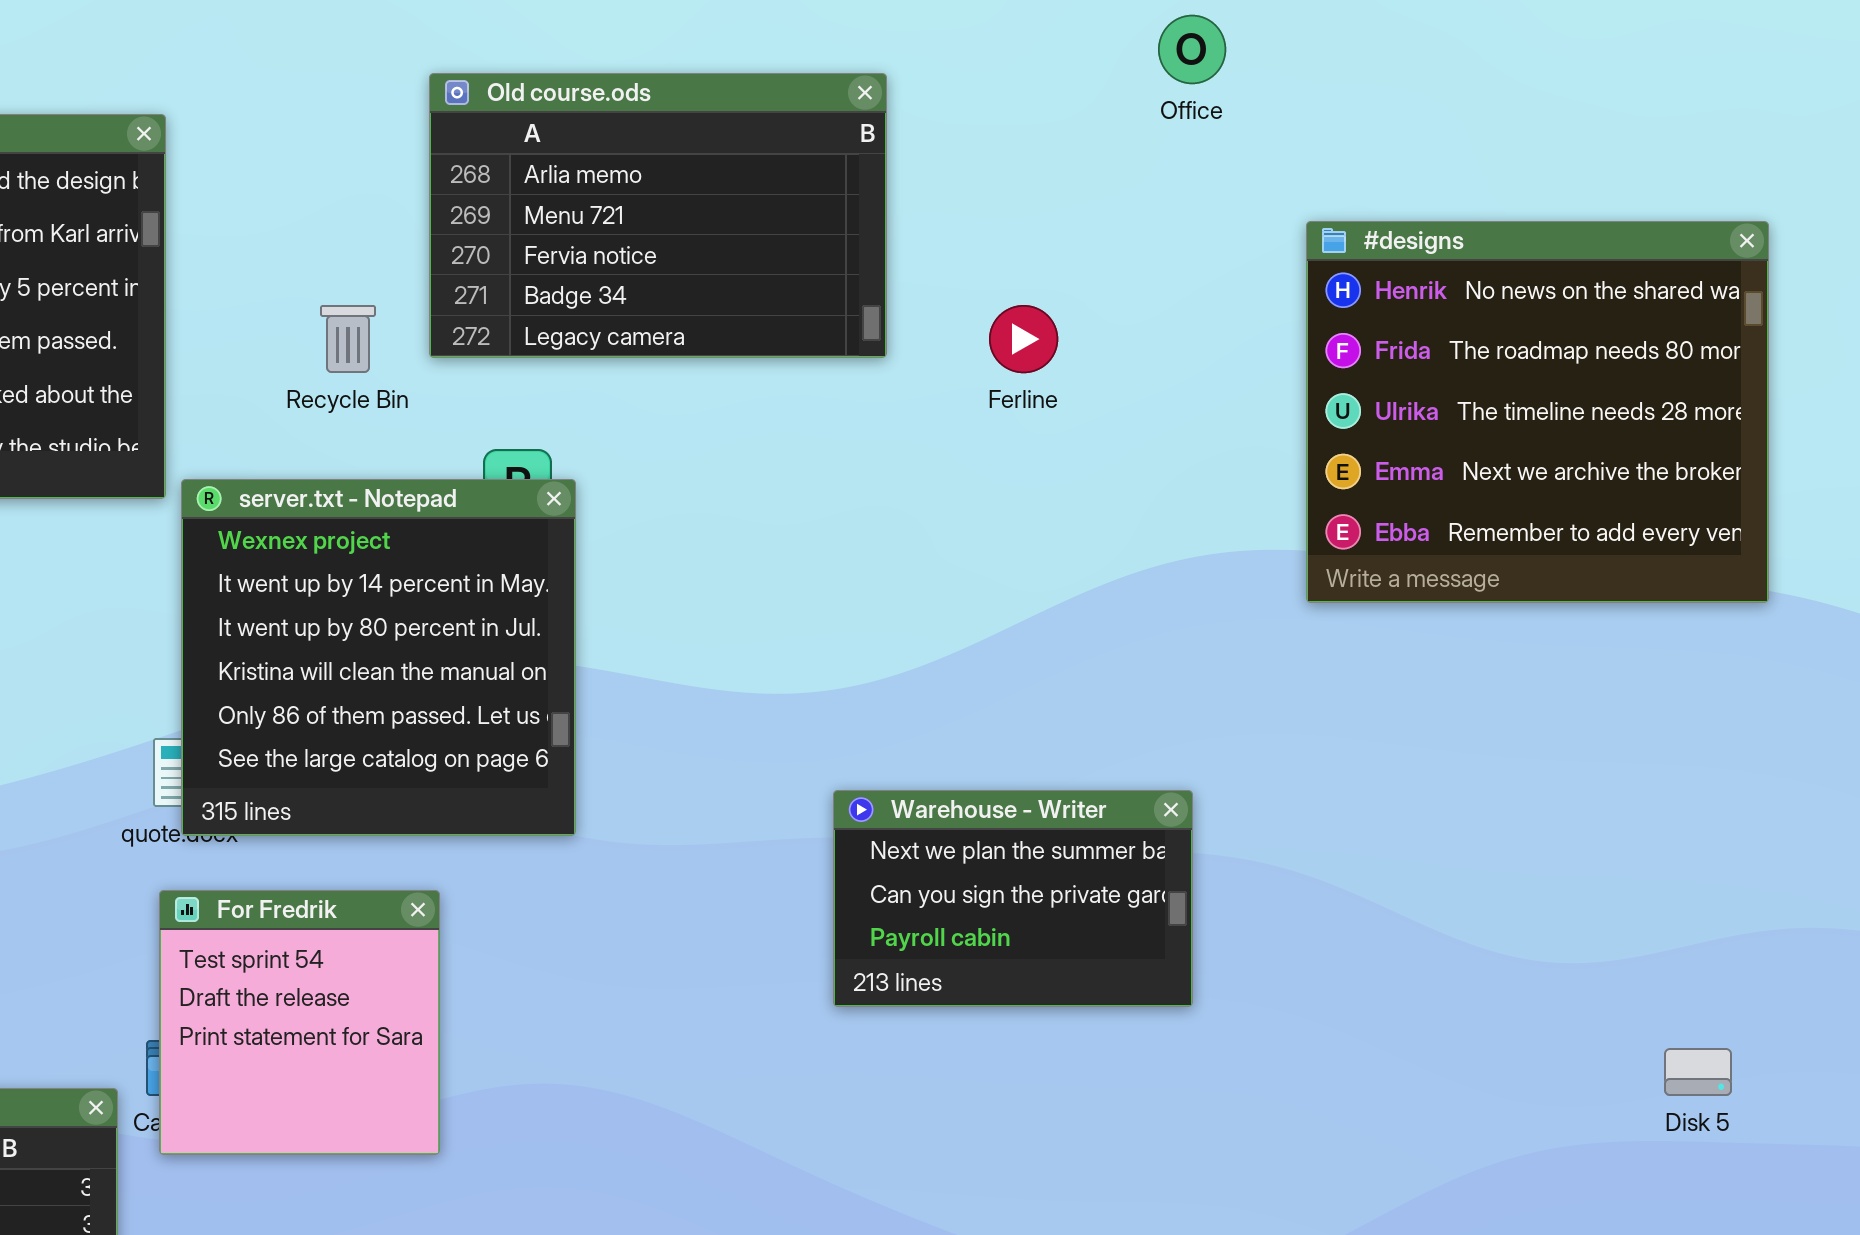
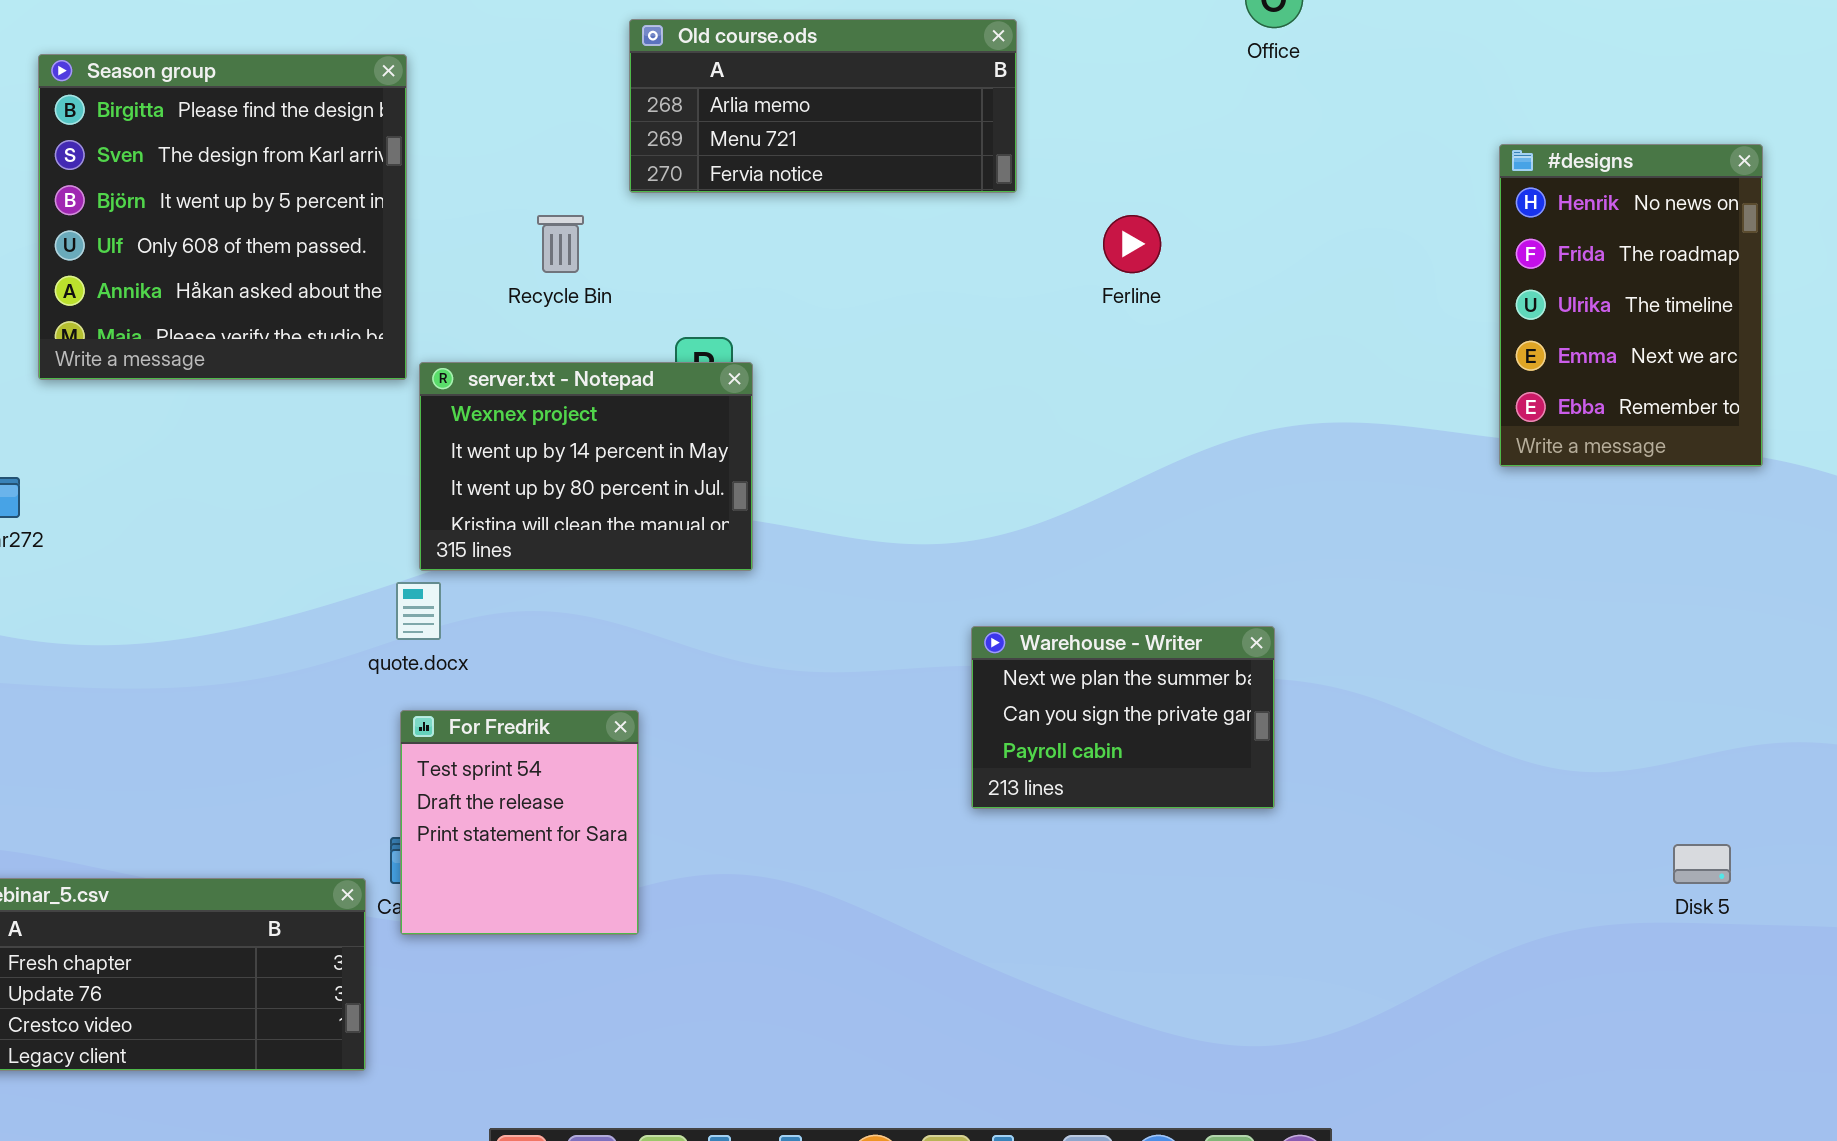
Old course.ods: [429,73,887,358] -> [629,19,1017,193], resized
#designs: [1306,221,1769,603] -> [1499,144,1763,467], resized
server.txt - Notepad: [181,479,576,836] -> [419,362,753,571], resized

